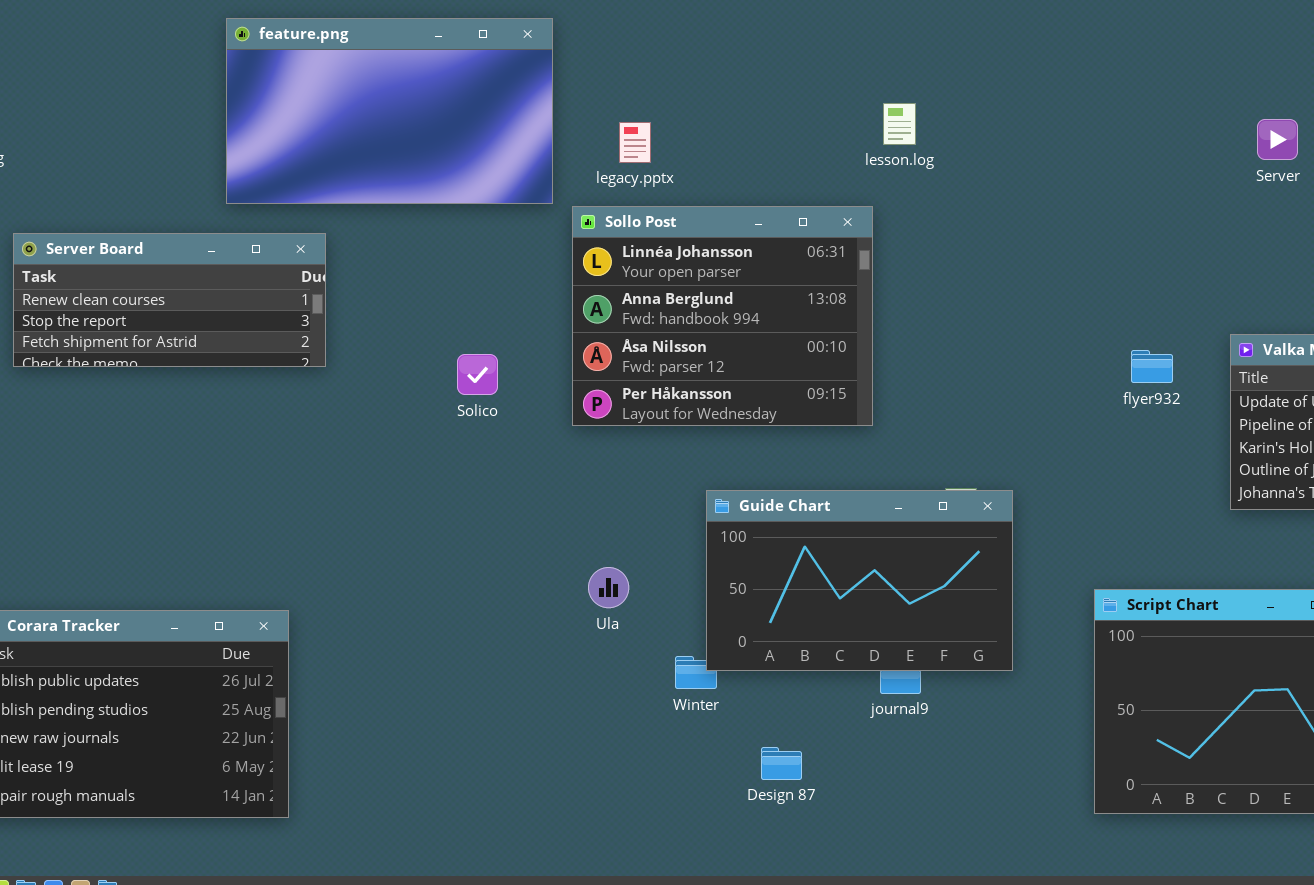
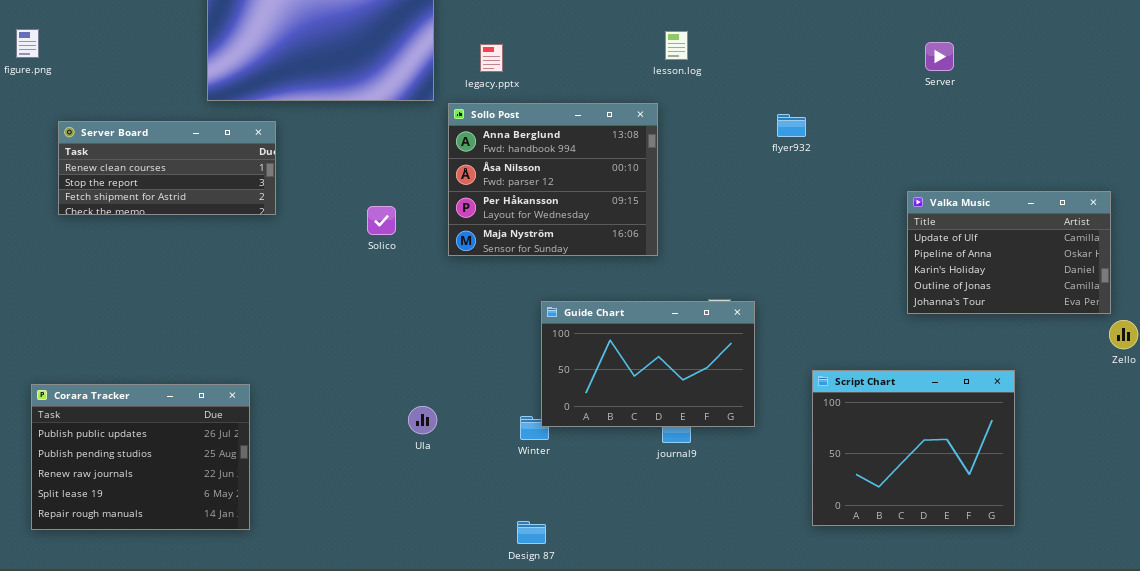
Sollo Post: [572,206,873,426] -> [448,103,658,256], scrolled down 1 row
flyer932: [1131,350,1173,383] -> [777,114,806,137], moved
Ula: [588,567,629,608] -> [408,406,437,434], moved
Design 87: [761,747,802,780] -> [517,521,546,544], moved

